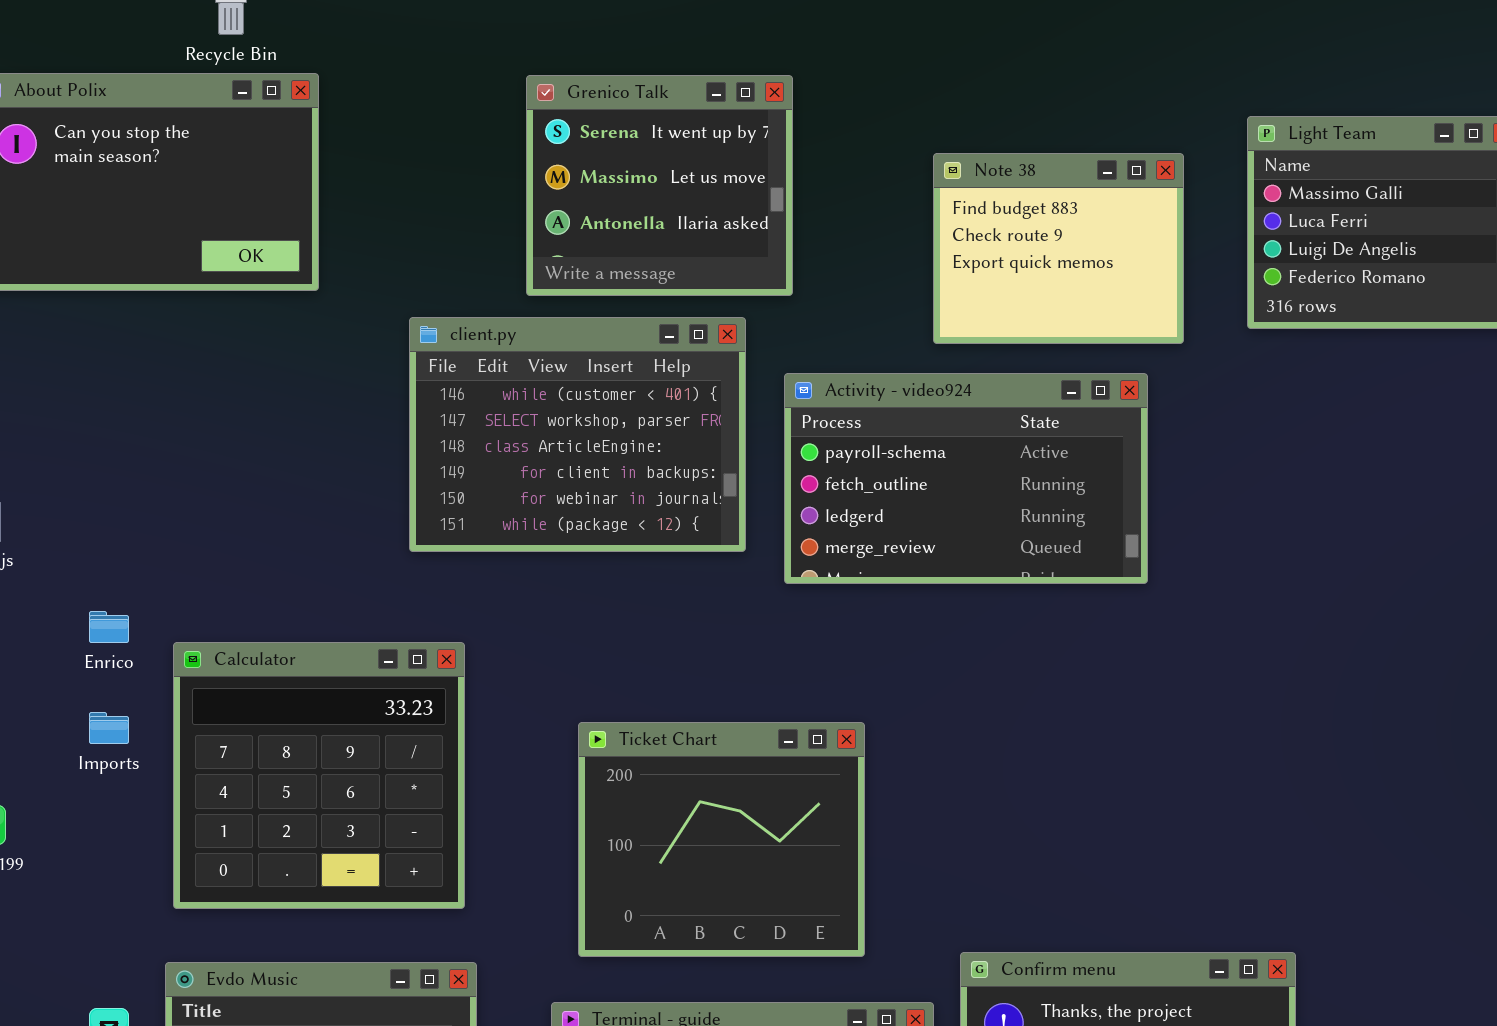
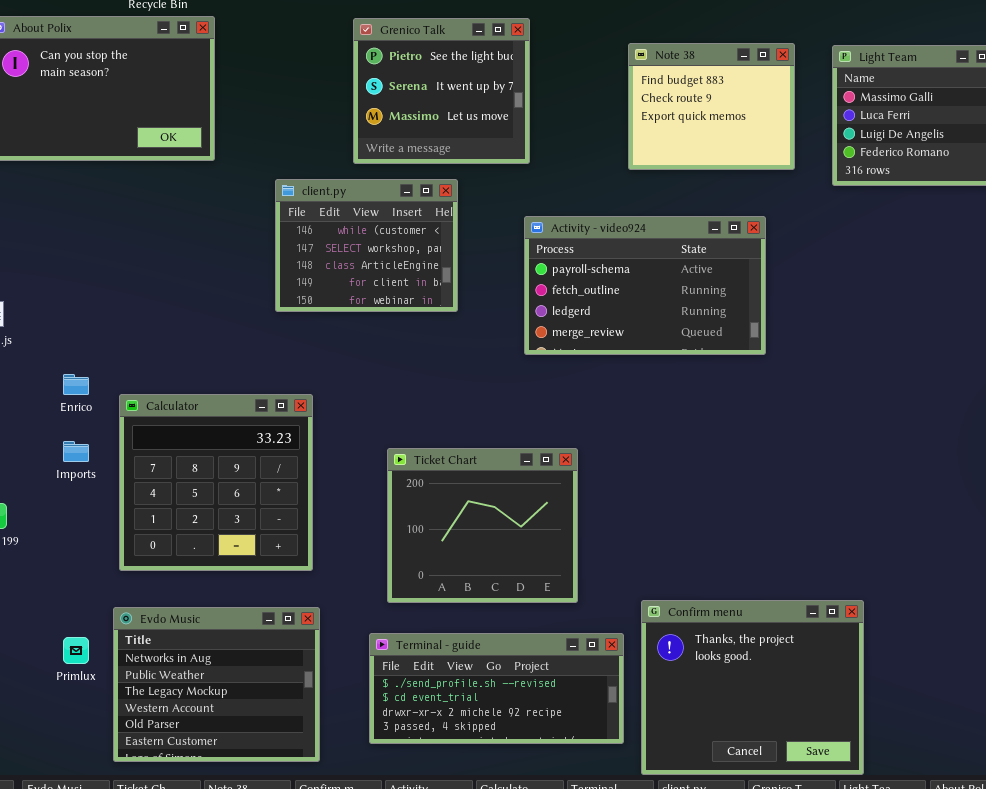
Grenico Talk: [526,75,793,296] -> [353,18,530,164], scrolled up 1 row
Note 38: [933,153,1184,344] -> [628,43,795,170], moved
client.py: [409,317,746,552] -> [275,179,458,312], resized

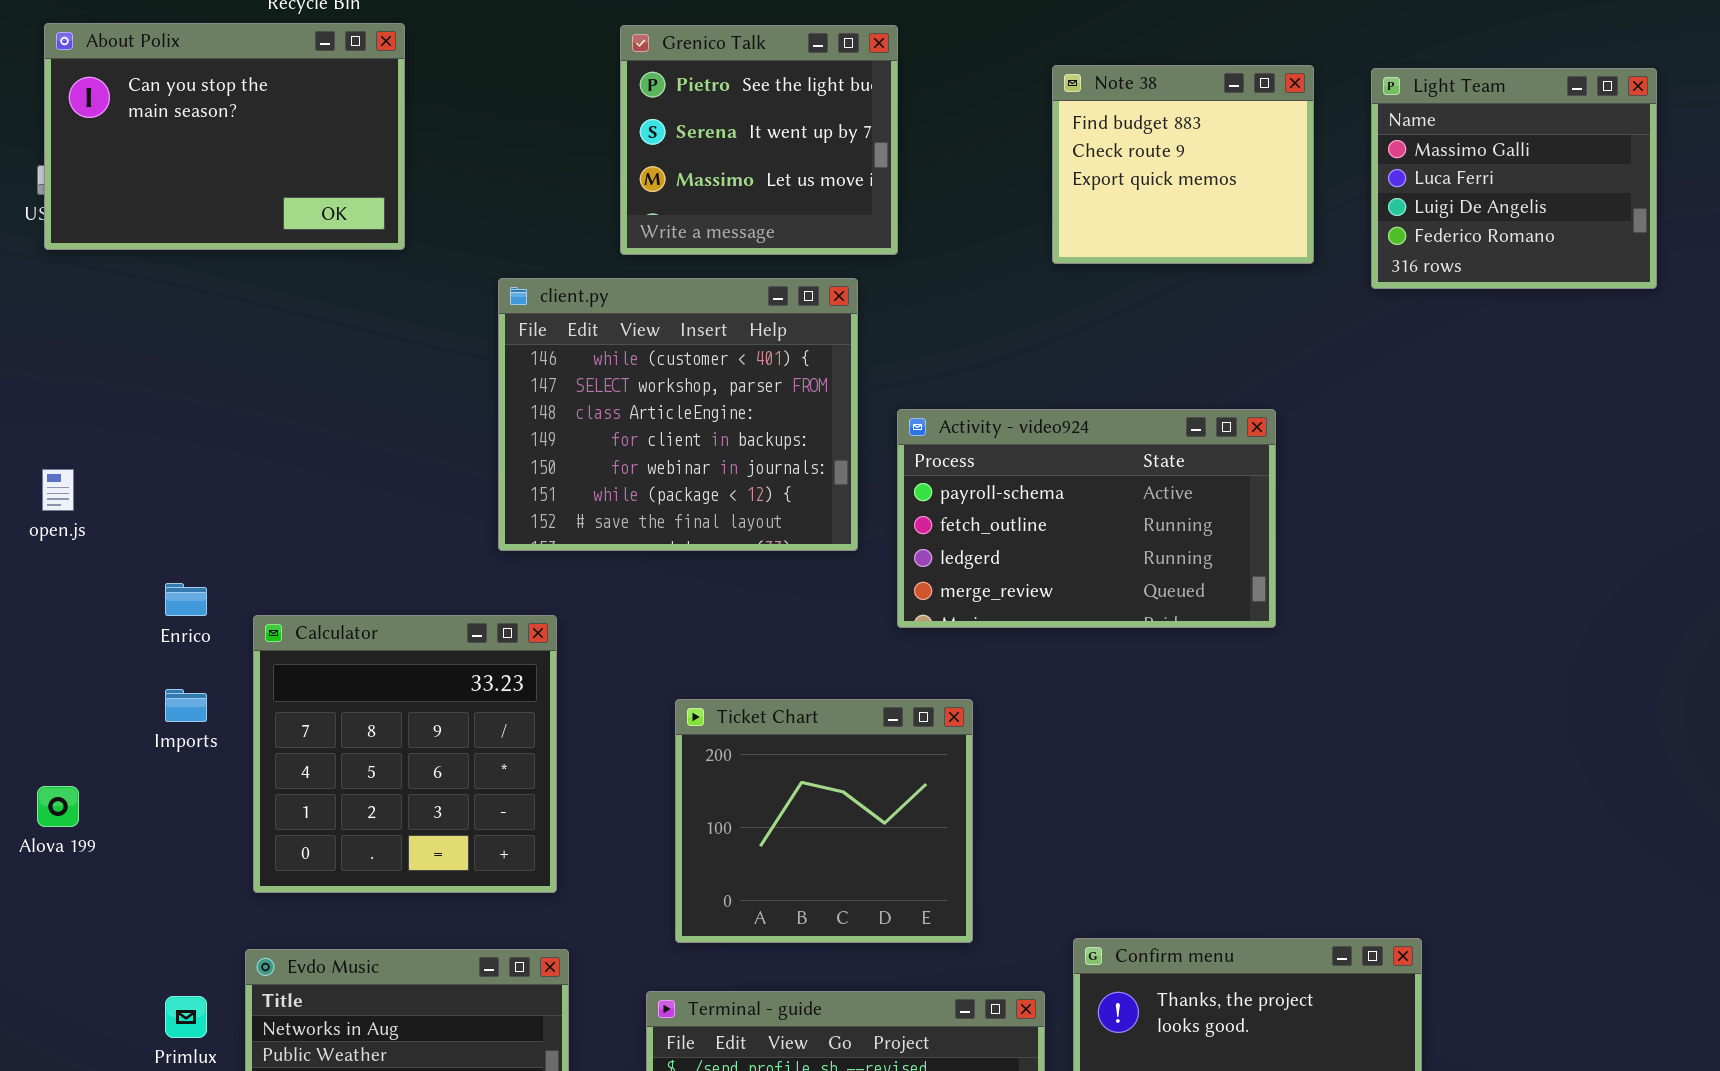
client.py: [275,179,458,312] -> [498,278,858,551], resized
Activity - video924: [524,216,766,355] -> [897,409,1276,628], moved

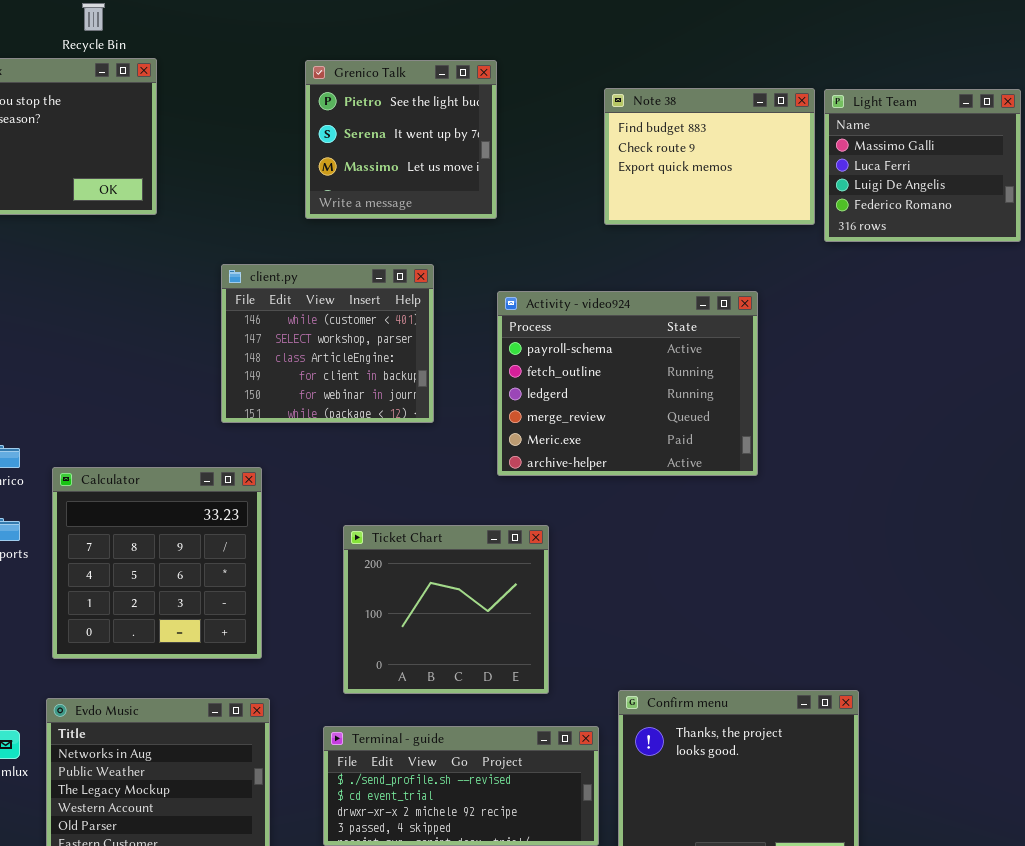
Note 38: [1052,65,1314,264] -> [604,88,815,225], resized
client.py: [498,278,858,551] -> [221,264,434,423], resized
Activity - video924: [897,409,1276,628] -> [497,291,758,476], resized

